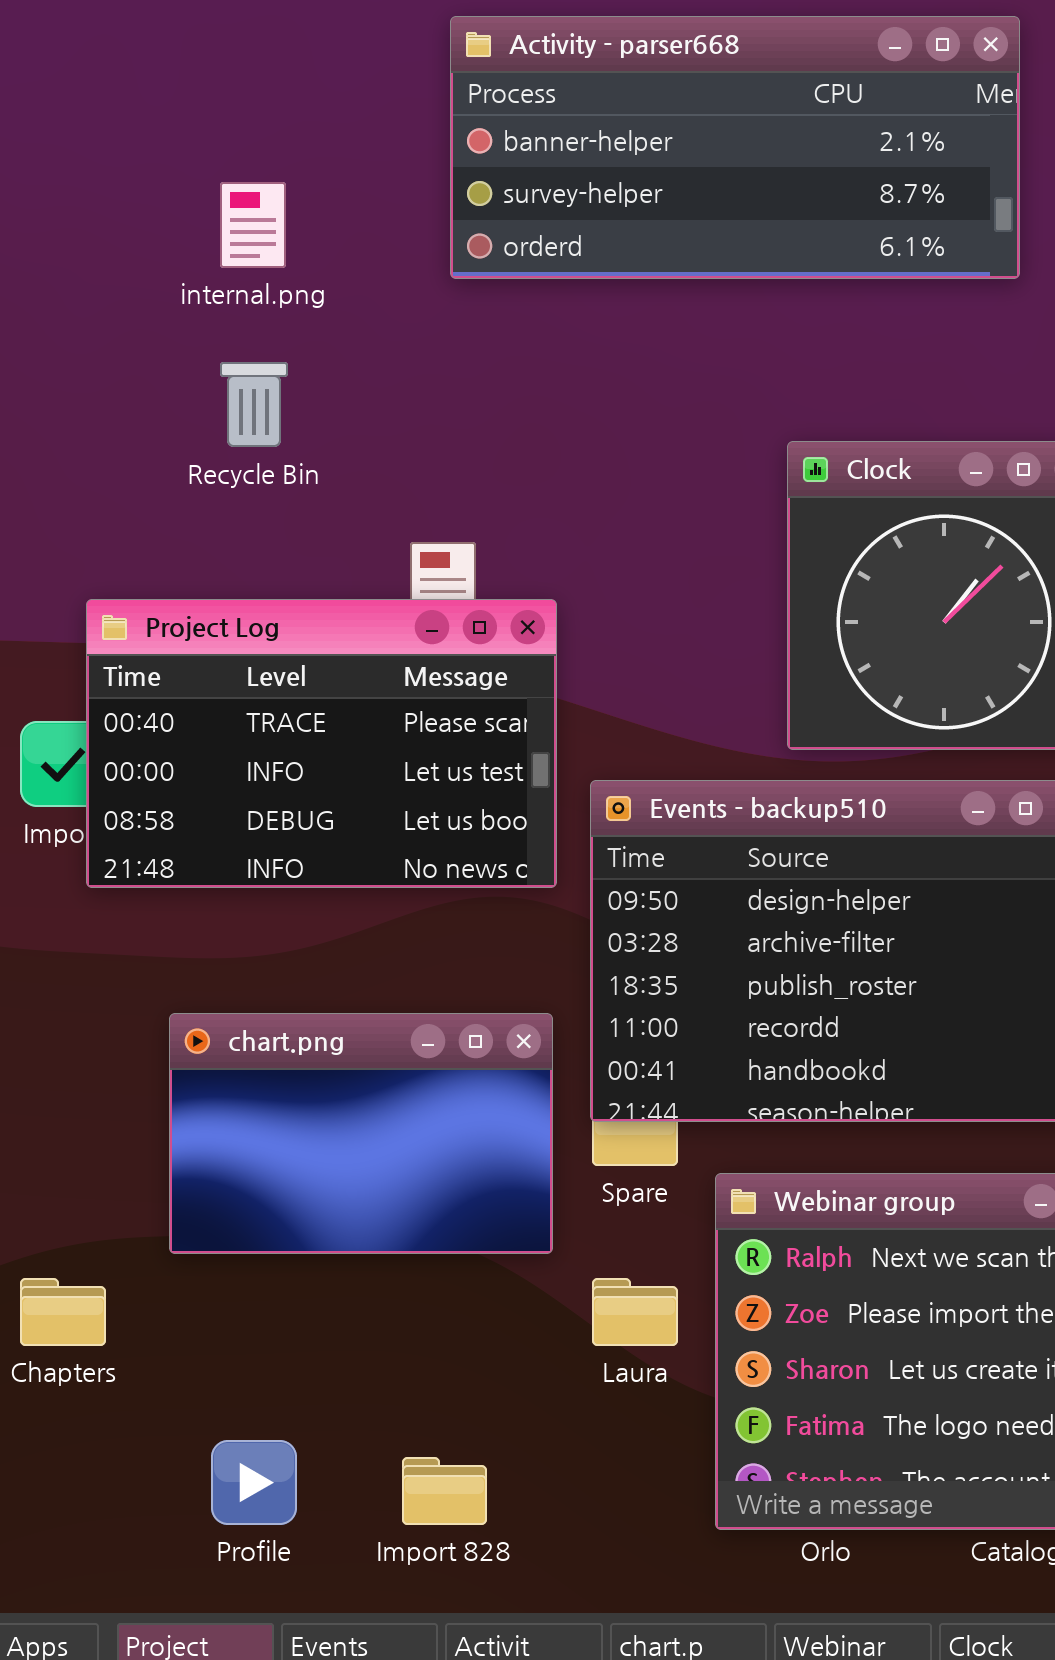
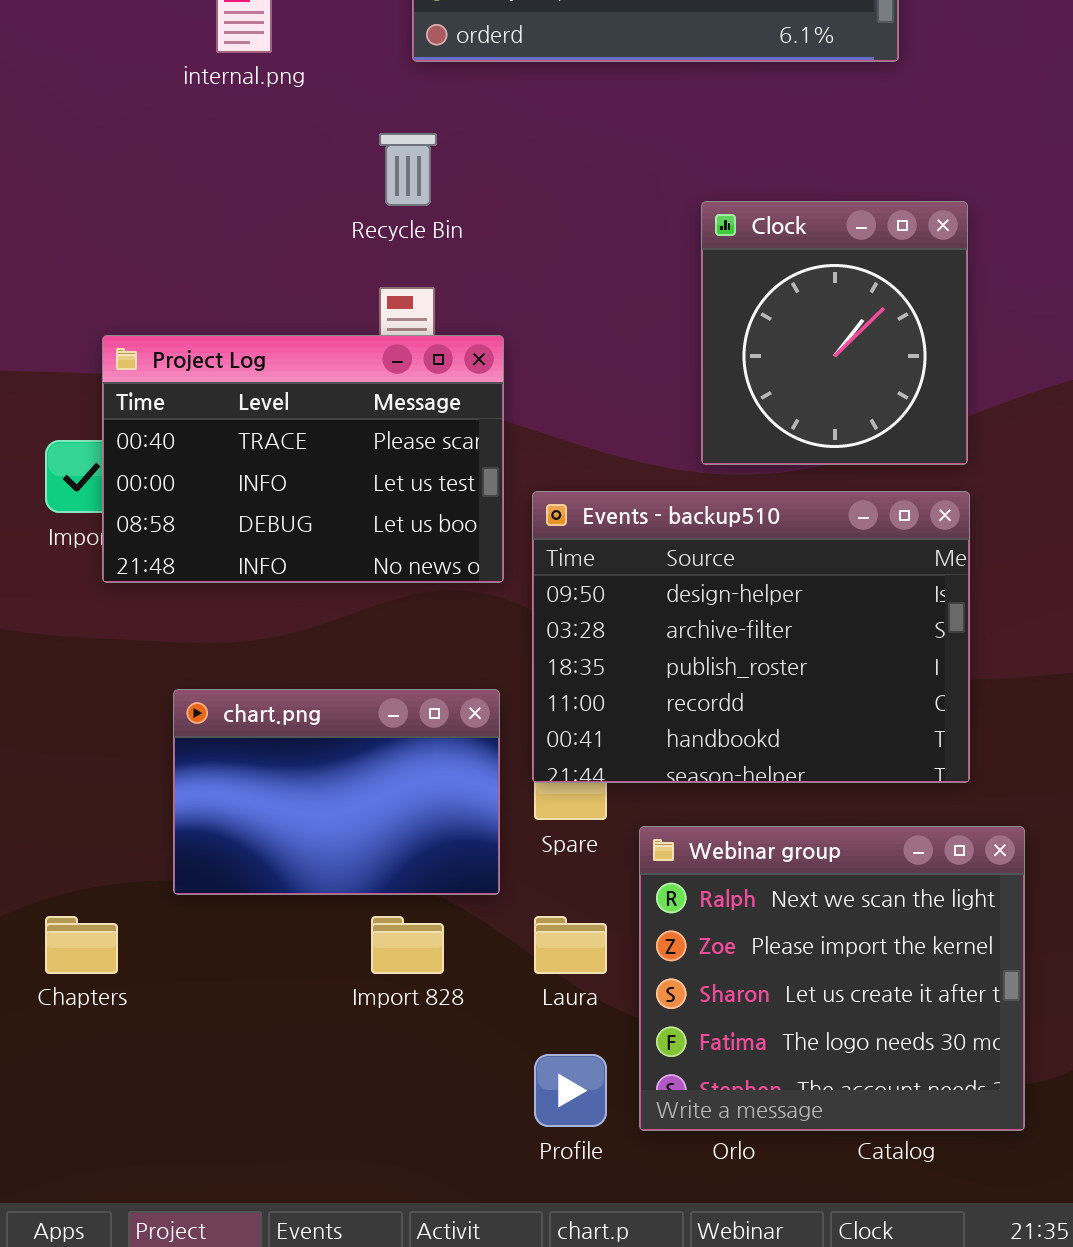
Recycle Bin: [220,362,288,447] -> [379,133,437,206], moved
Profile: [211,1440,297,1525] -> [534,1054,607,1127], moved
Import 828: [402,1457,487,1525] -> [371,916,444,974], moved

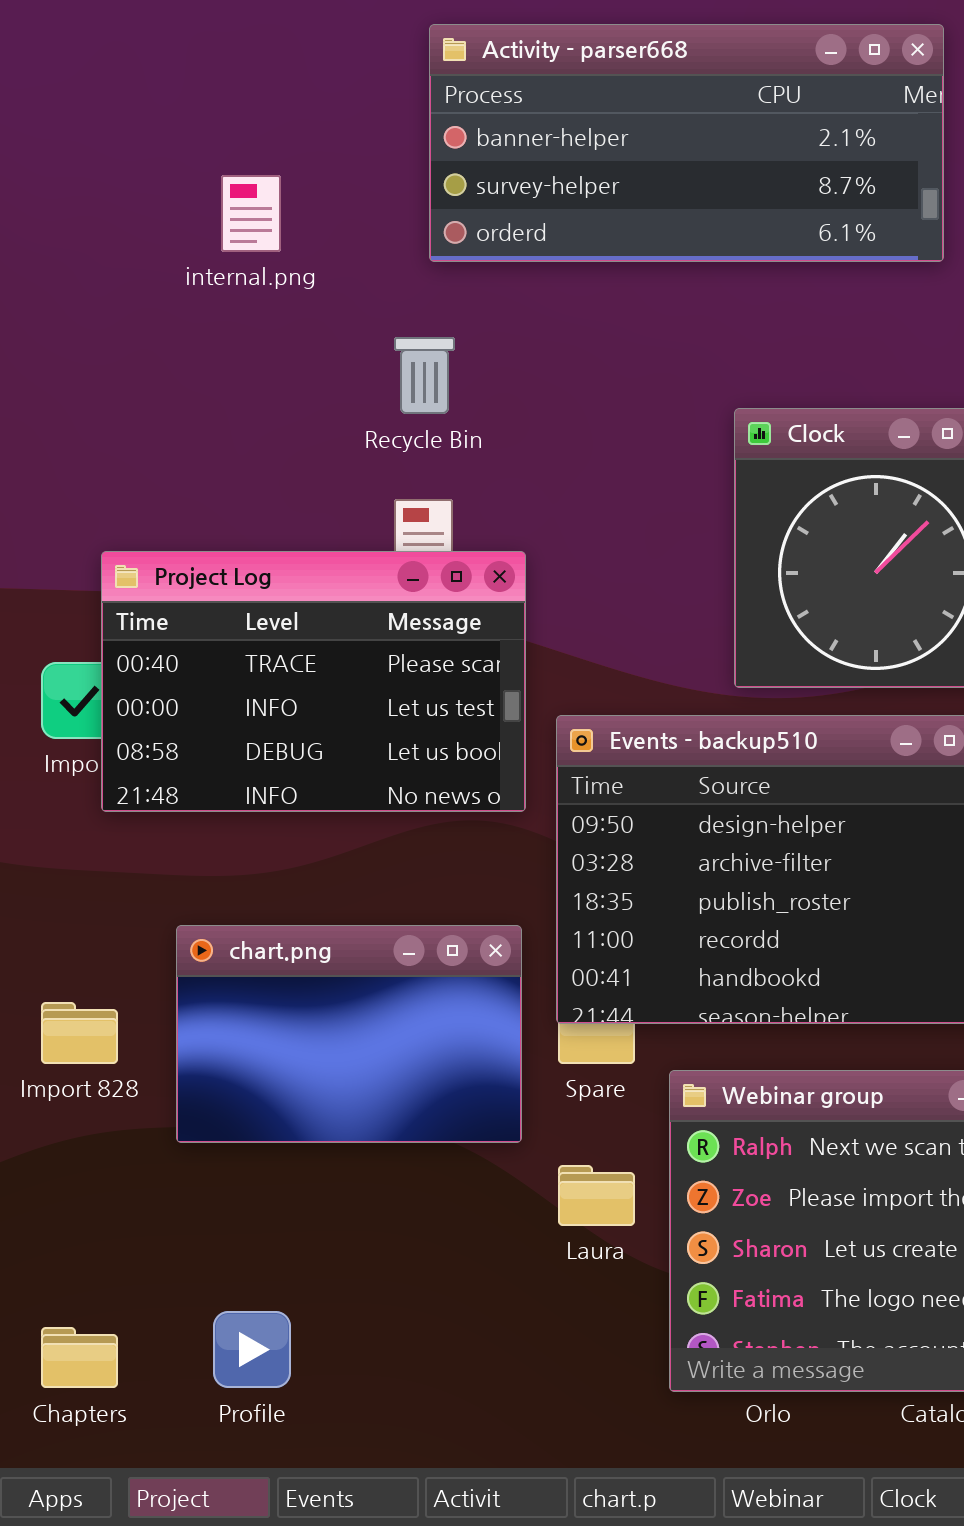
Chapters: [45,916,118,974] -> [41,1327,118,1388], moved
Import 828: [371,916,444,974] -> [41,1002,118,1064], moved
Profile: [534,1054,607,1127] -> [213,1311,291,1388], moved

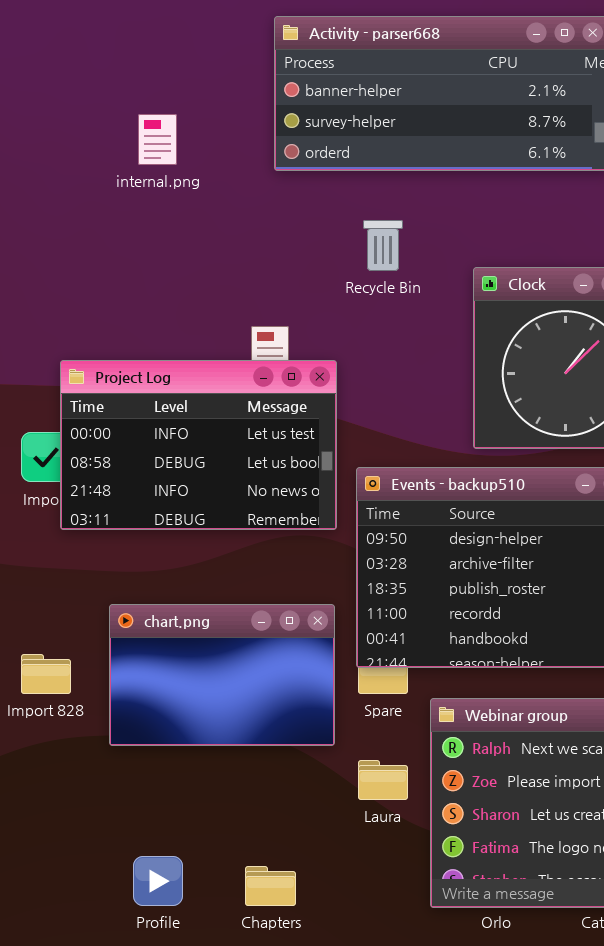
Recycle Bin: [394,337,455,414] -> [363,220,403,271], moved
Project Log: [101,551,526,812] -> [60,360,337,530], scrolled down 1 row
Chapters: [41,1327,118,1388] -> [245,866,296,906], moved

